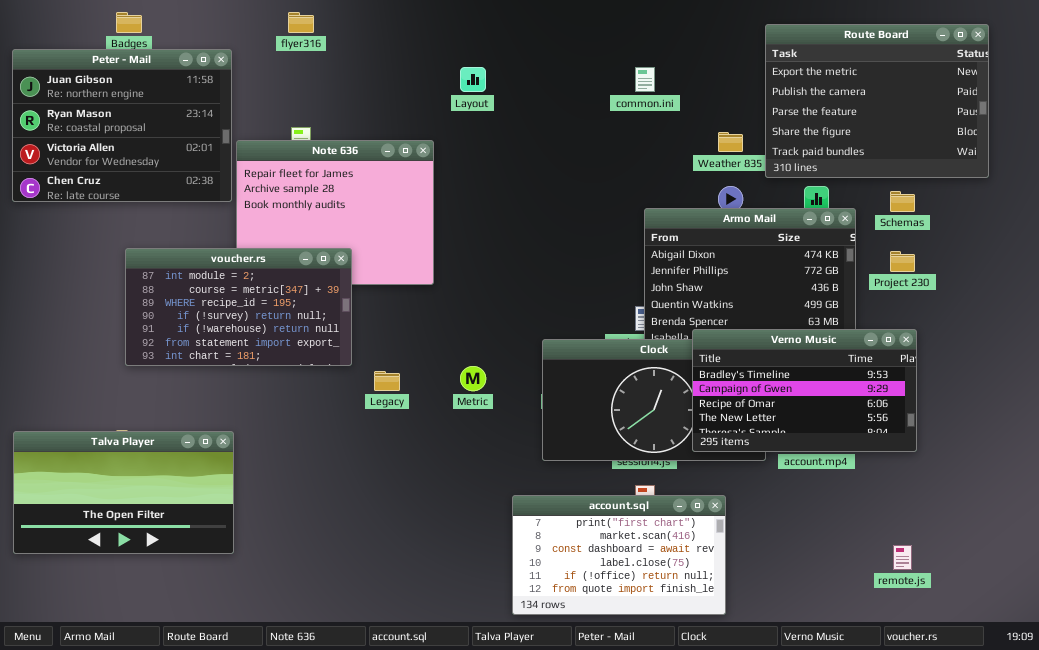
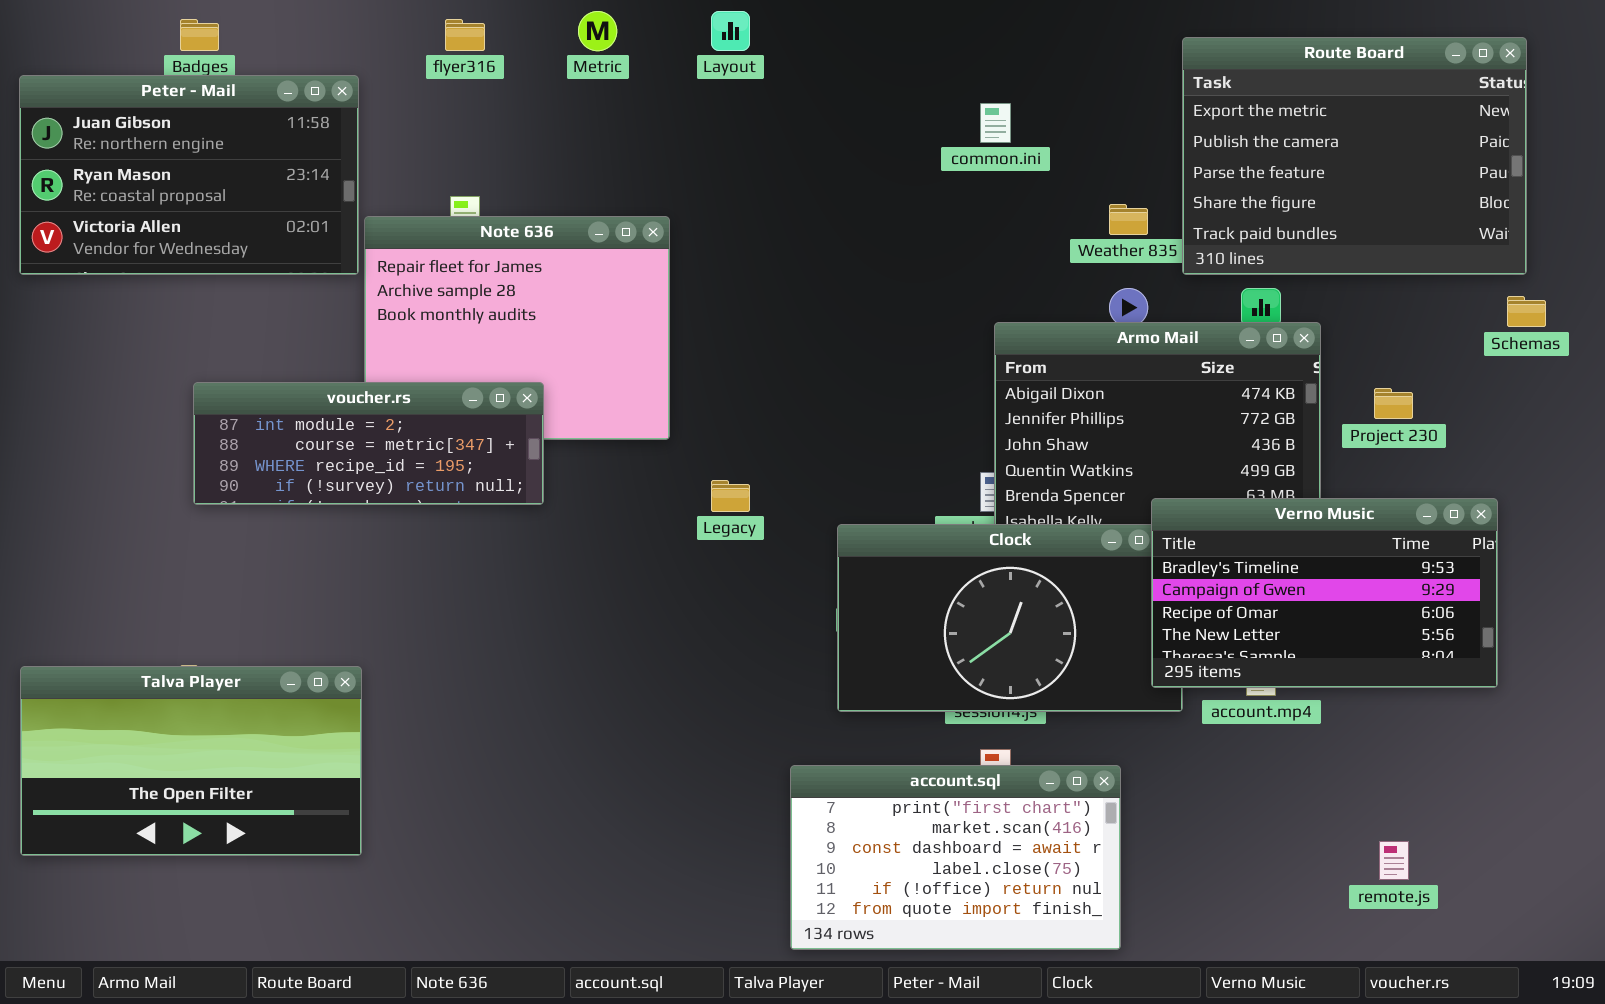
Peter - Mail: [12,49,232,202] -> [19,75,359,275], resized
Layout: [460,67,486,92] -> [711,11,750,51], moved
Schemas: [890,191,915,212] -> [1507,296,1546,327], moved
voucher.rs: [125,248,352,366] -> [193,382,544,505], resized
Verno Music: [692,329,917,452] -> [1151,498,1498,688], moved
Metric: [460,366,486,391] -> [578,11,617,51], moved
Legacy: [374,371,400,391] -> [711,480,750,512], moved

